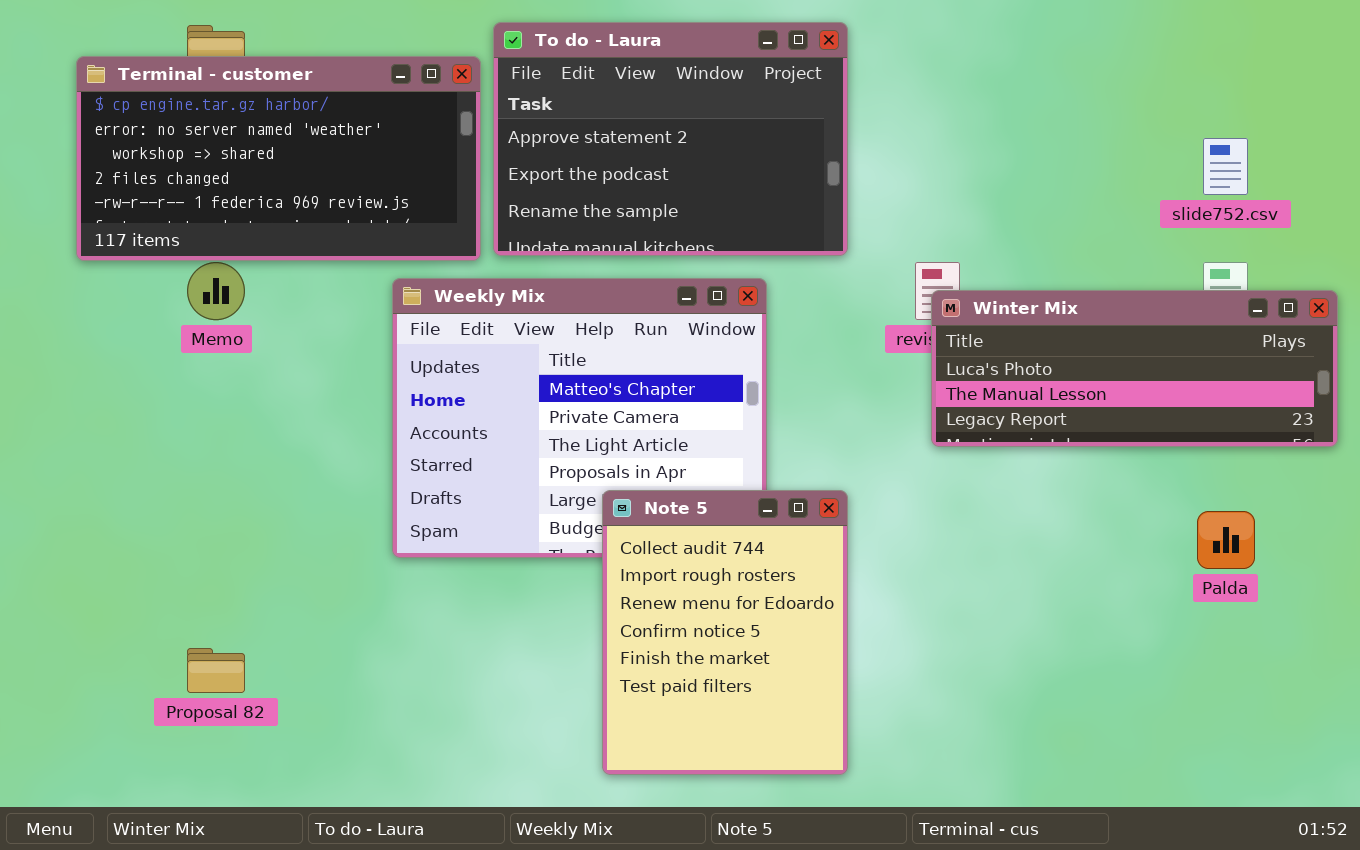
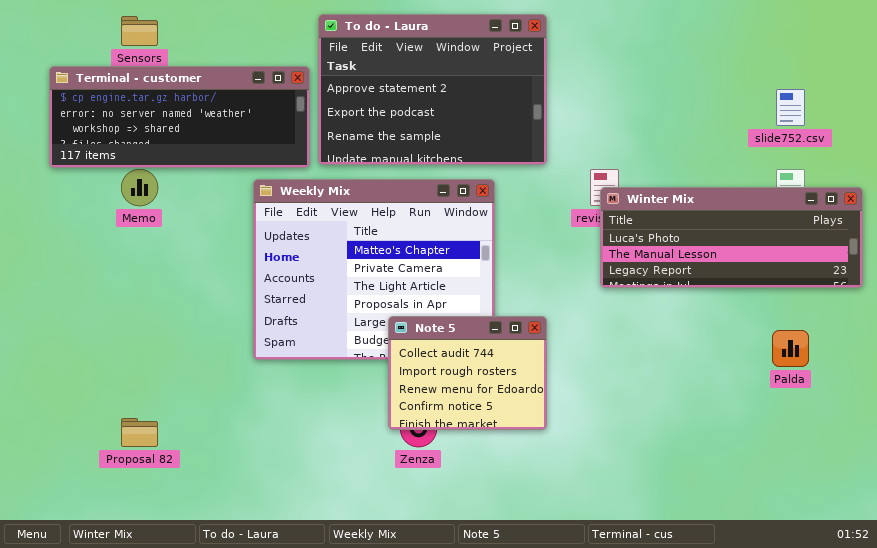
Terminal - customer: [76,56,481,261] -> [49,66,310,168], resized
Note 5: [602,490,848,775] -> [388,316,547,430], resized

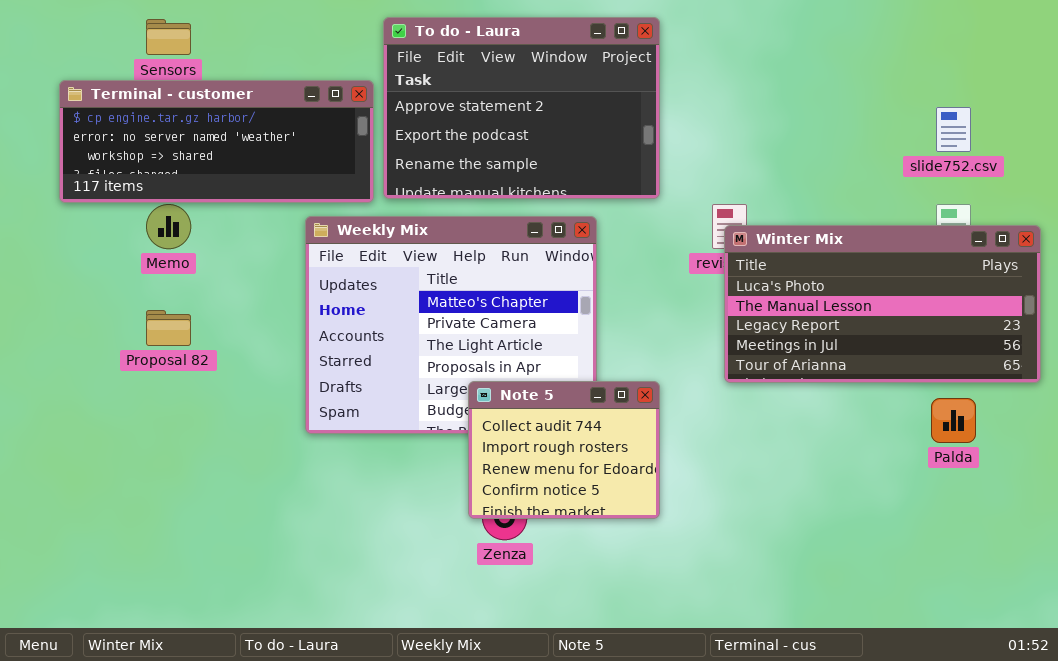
Winter Mix: [600,187,863,288] -> [724,225,1041,383], resized
Proposal 82: [121,418,158,447] -> [146,310,191,346], moved

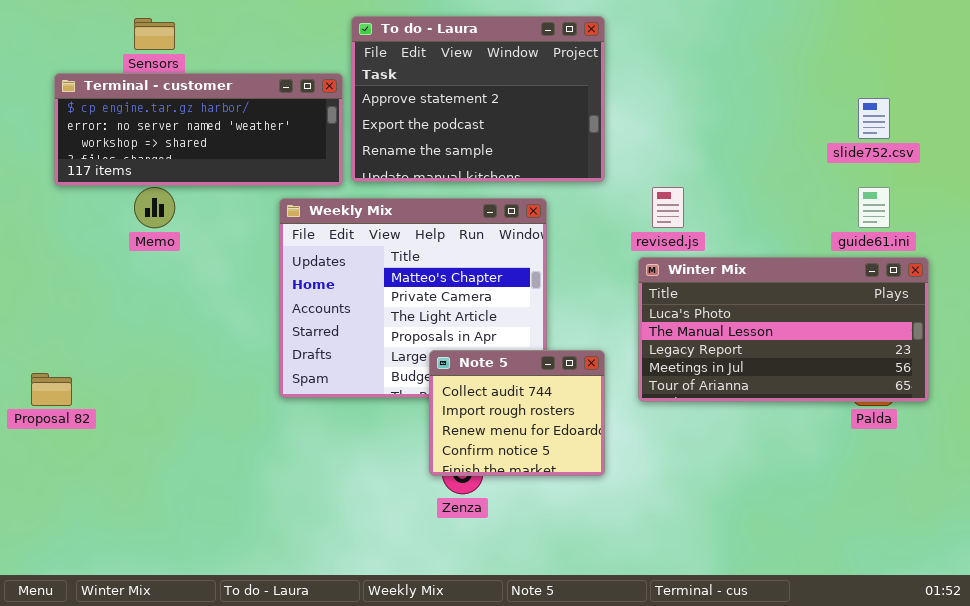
Winter Mix: [724,225,1041,383] -> [638,257,929,402], moved
Proposal 82: [146,310,191,346] -> [31,373,72,406], moved

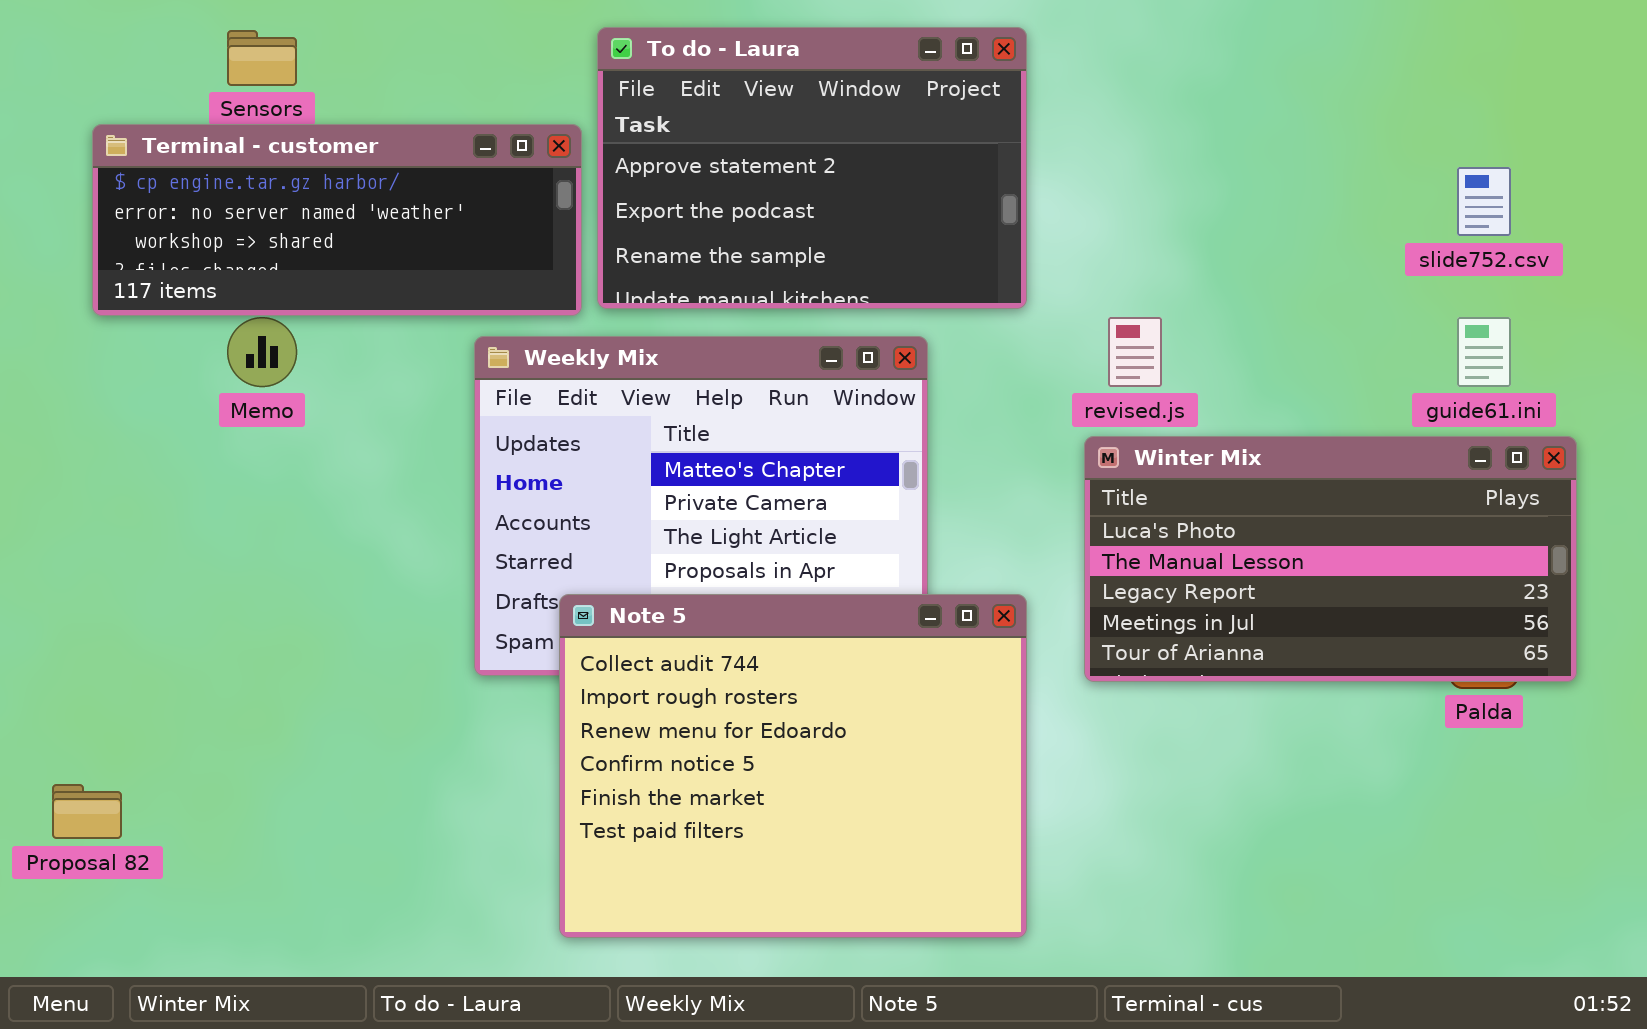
Note 5: [429,350,605,476] -> [559,594,1027,938], resized
Proposal 82: [31,373,72,406] -> [52,784,122,839], moved

